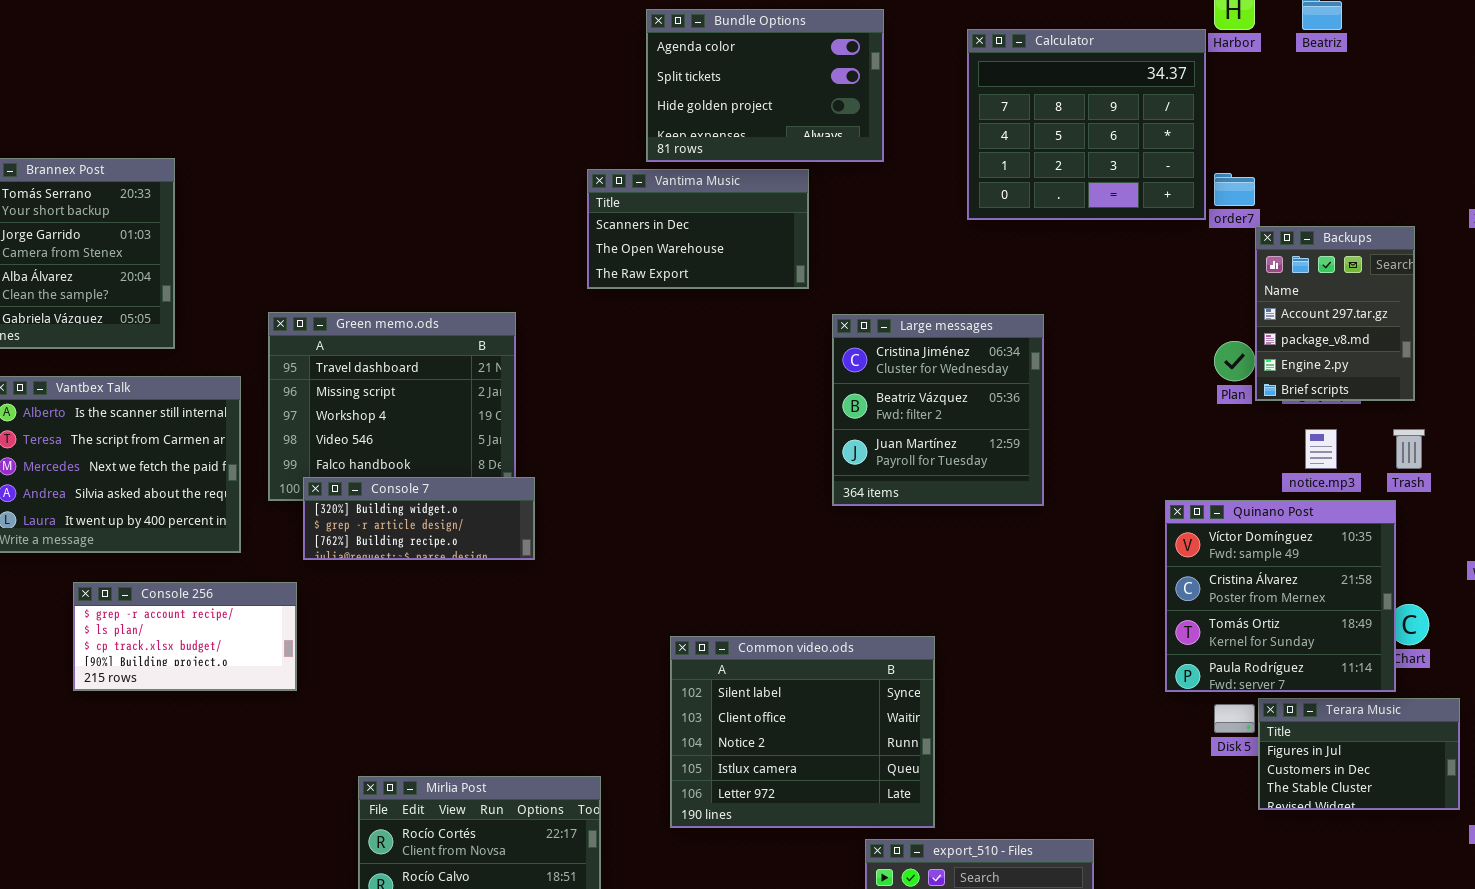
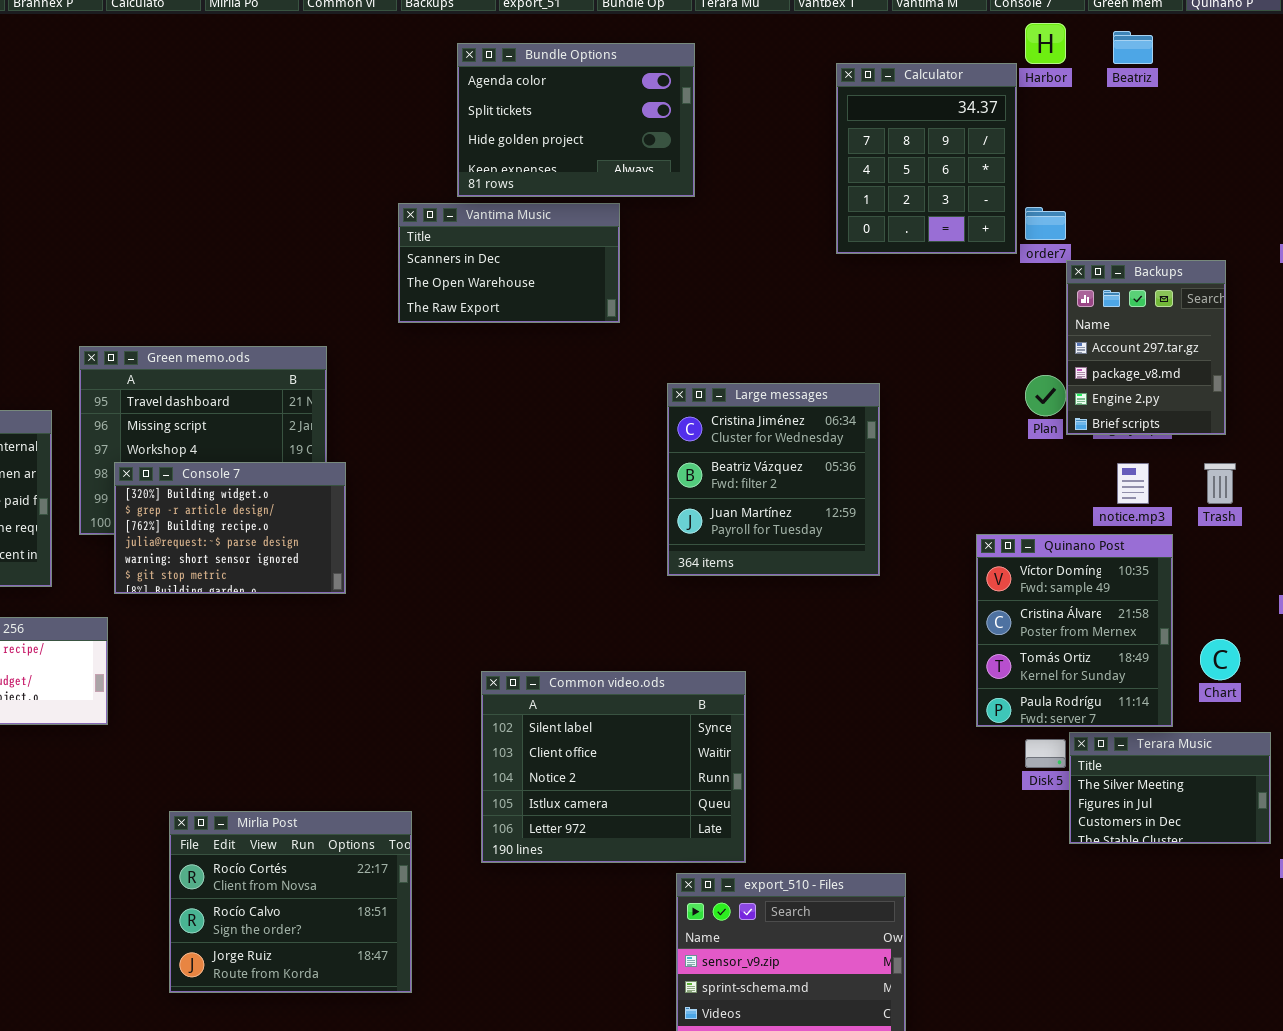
Calculator: [967,29,1206,220] -> [836,63,1017,254], resized
Large messages: [832,314,1044,506] -> [667,383,880,576], moved
Console 7: [303,477,535,560] -> [114,462,346,594], resized
Quinano Post: [1165,500,1396,692] -> [976,534,1173,727], resized
Terara Music: [1258,698,1460,810] -> [1069,732,1271,844], scrolled up 1 row

